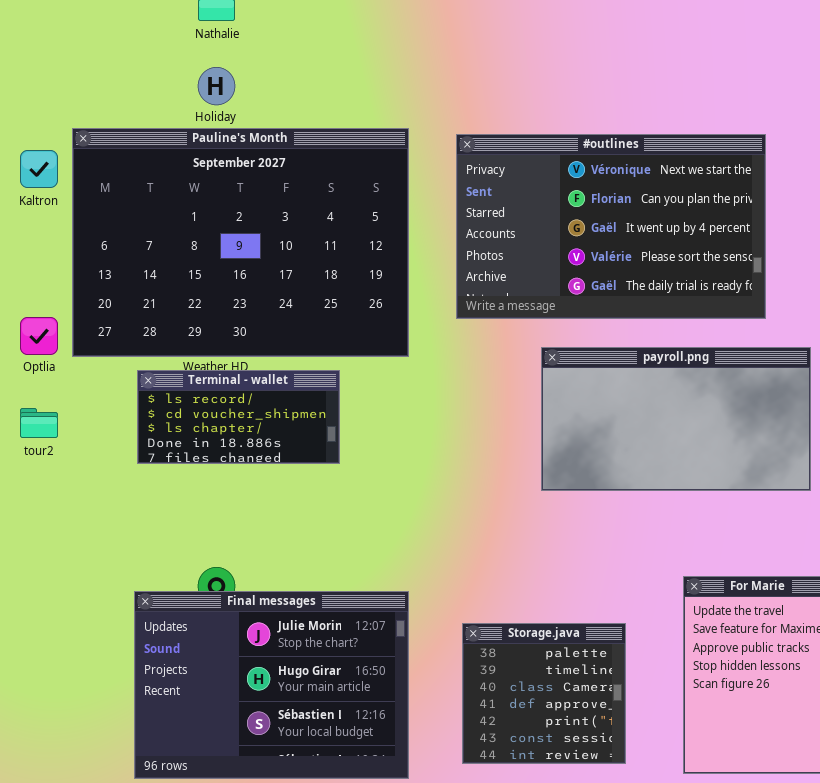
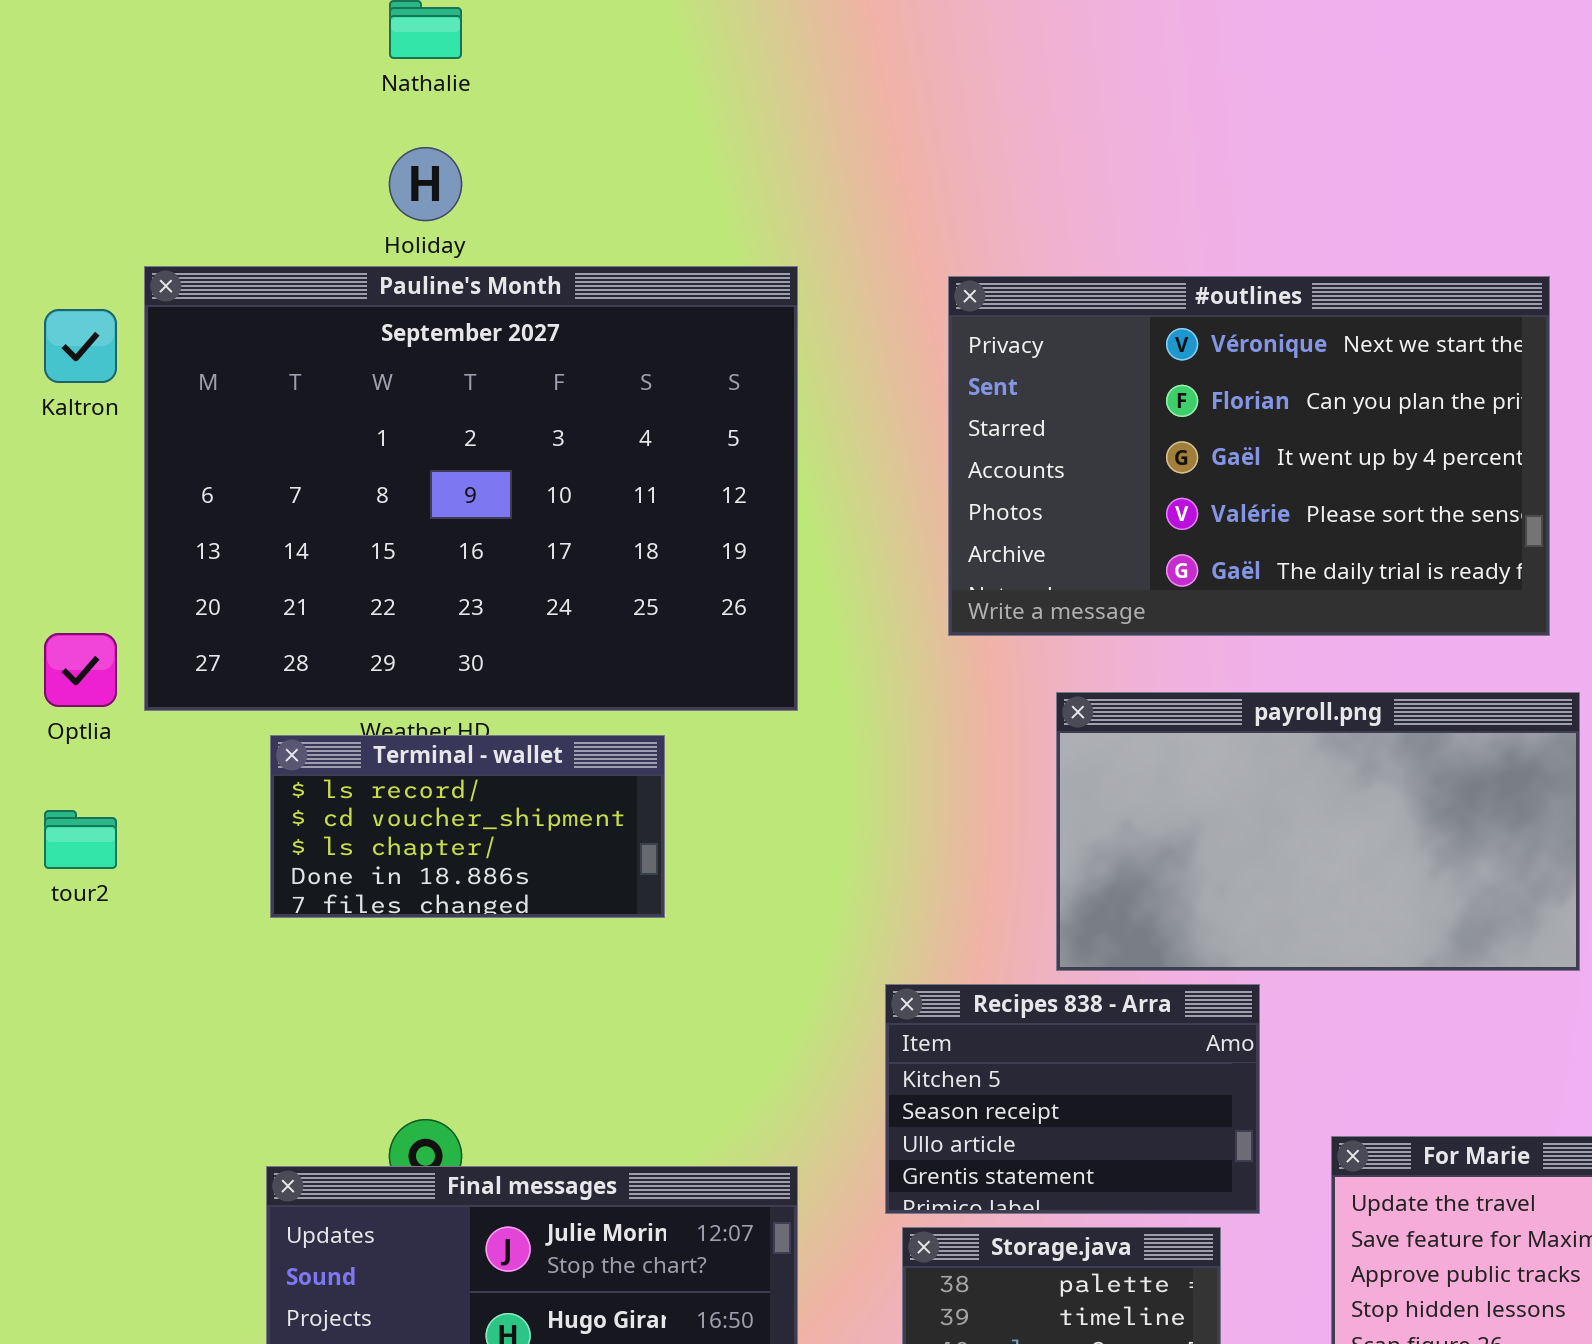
#outlines: [456,134,766,319] -> [948,276,1550,636], moved
Recipes 838 - Arra: none -> [885,984,1260,1214], opened

